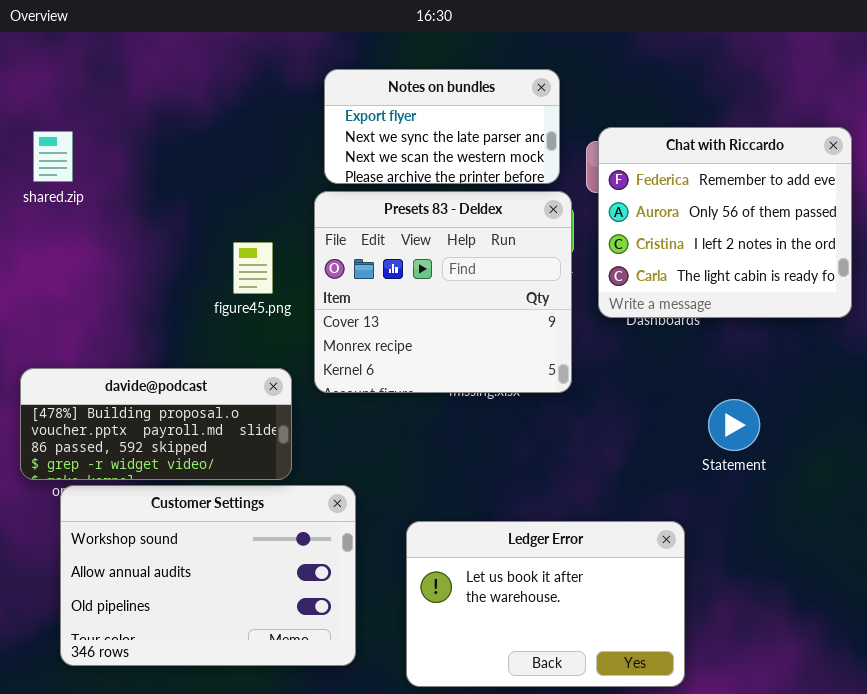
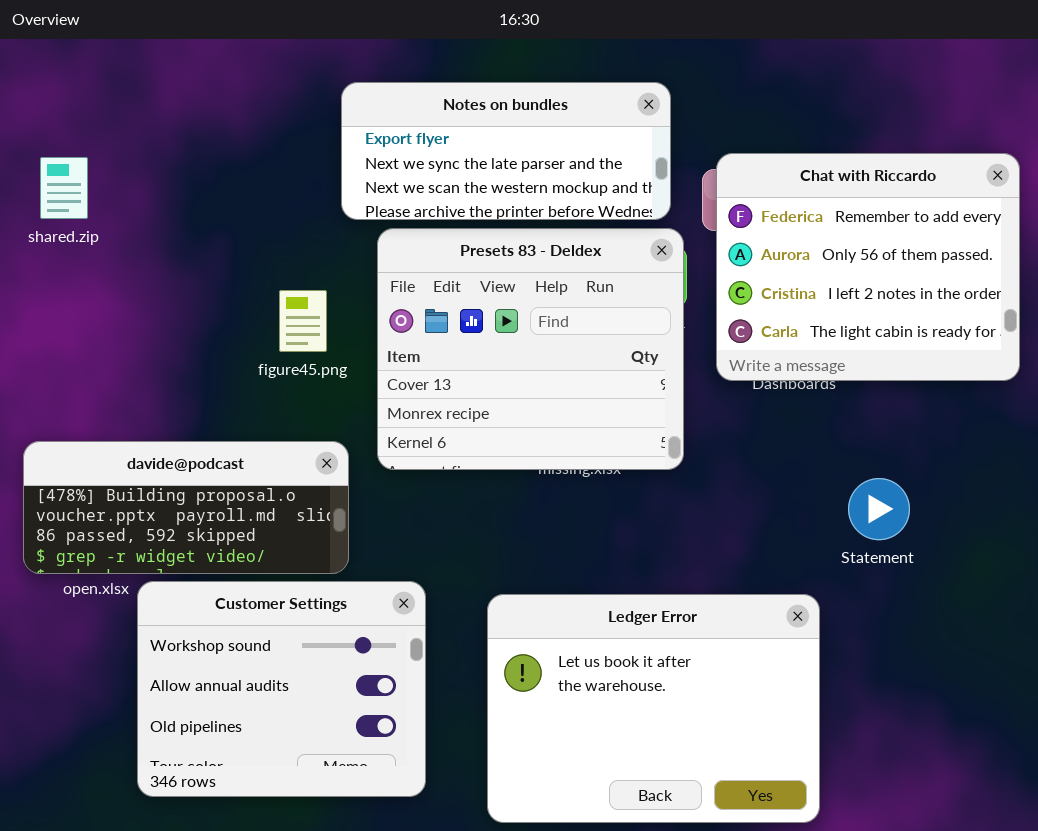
Notes on bundles: [324,69,560,184] -> [341,82,671,220], resized
Customer Settings: [60,485,356,666] -> [137,581,426,797], resized
Ledger Error: [406,521,685,687] -> [487,594,820,823], resized

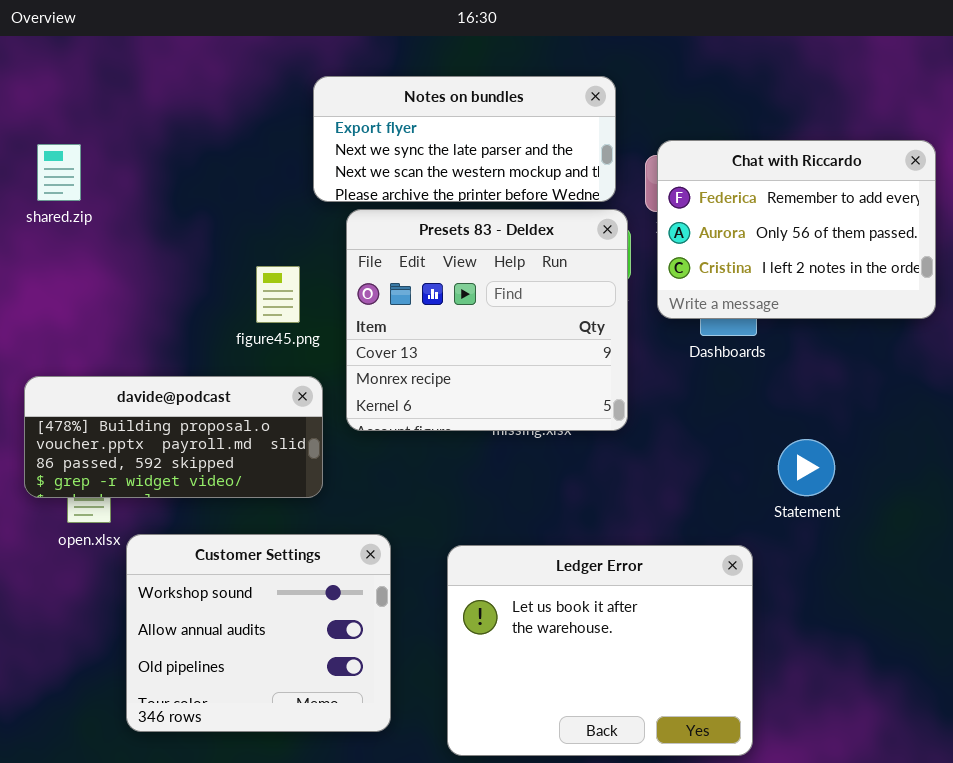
Chat with Riccardo: [716,153,1020,381] -> [657,140,936,319], resized
davide@podcast: [23,441,349,574] -> [24,376,323,498], moved

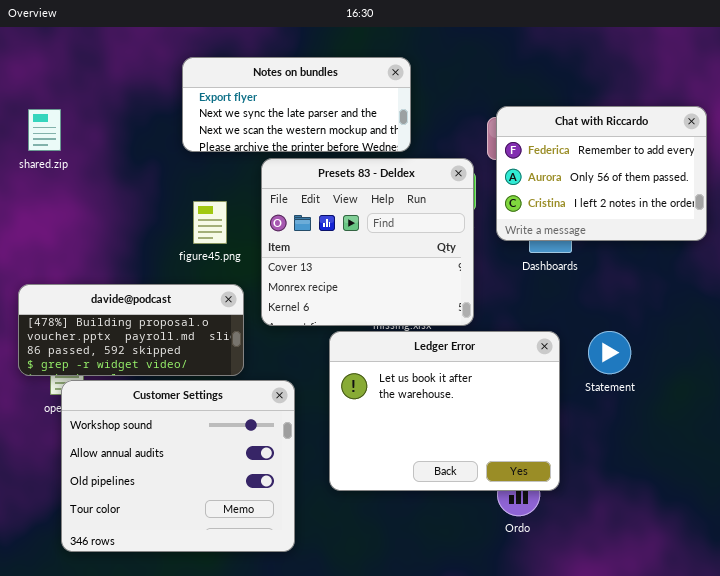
Notes on bundles: [313,76,616,202] -> [182,57,411,152], moved
Customer Settings: [126,534,391,732] -> [61,380,295,552], resized
Ledger Error: [447,545,753,756] -> [329,331,560,491], moved

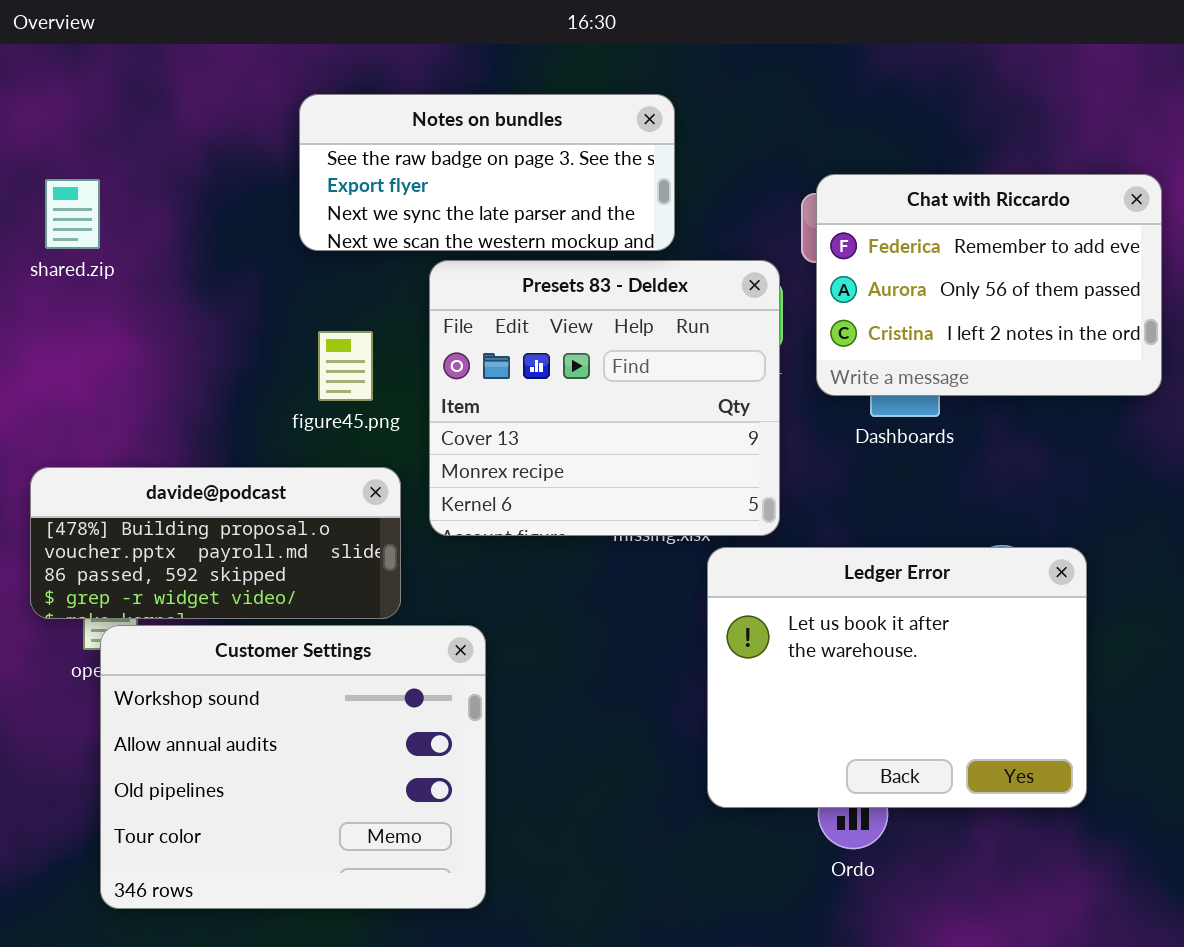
Notes on bundles: [182,57,411,152] -> [299,94,675,251], scrolled up 1 row
Ledger Error: [329,331,560,491] -> [707,547,1087,808], moved

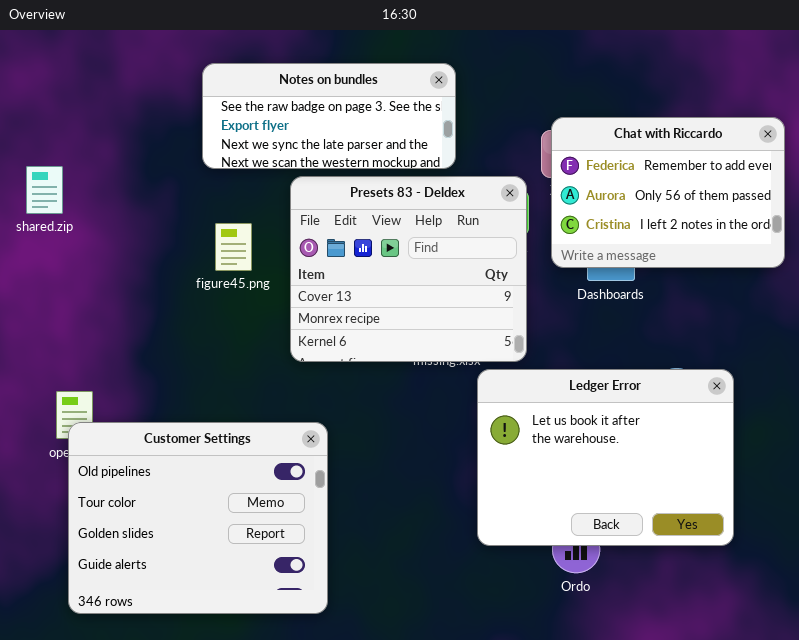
shared.zip: [45,179,100,249] -> [26,166,63,214], moved
davide@podcast: [30,467,401,619] -> none, closed
Customer Settings: [100,625,486,909] -> [68,422,328,614], scrolled down 2 rows

